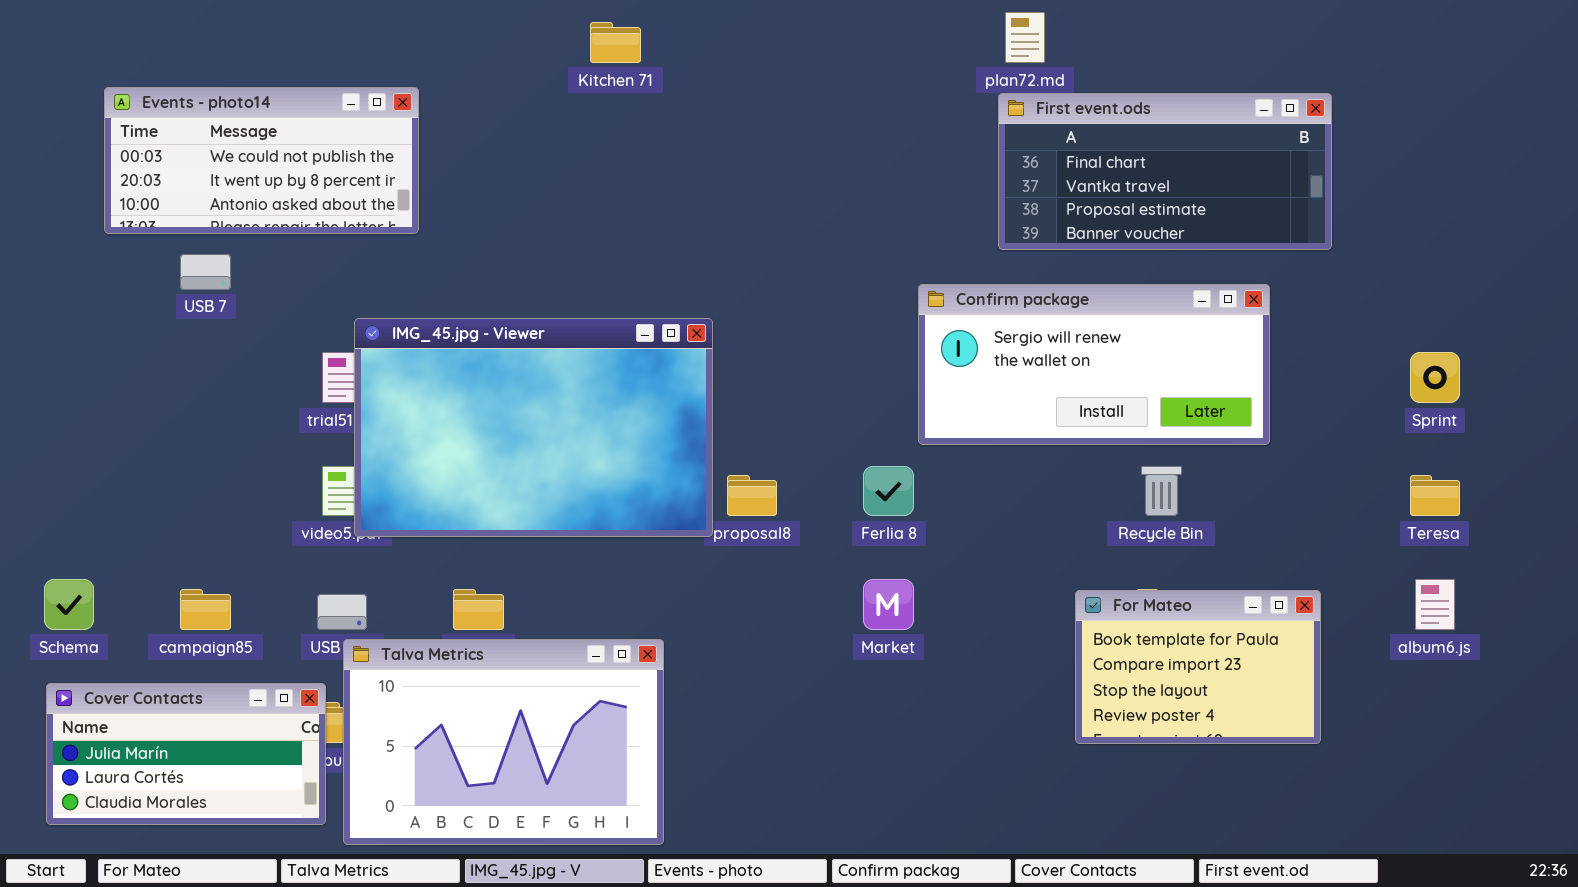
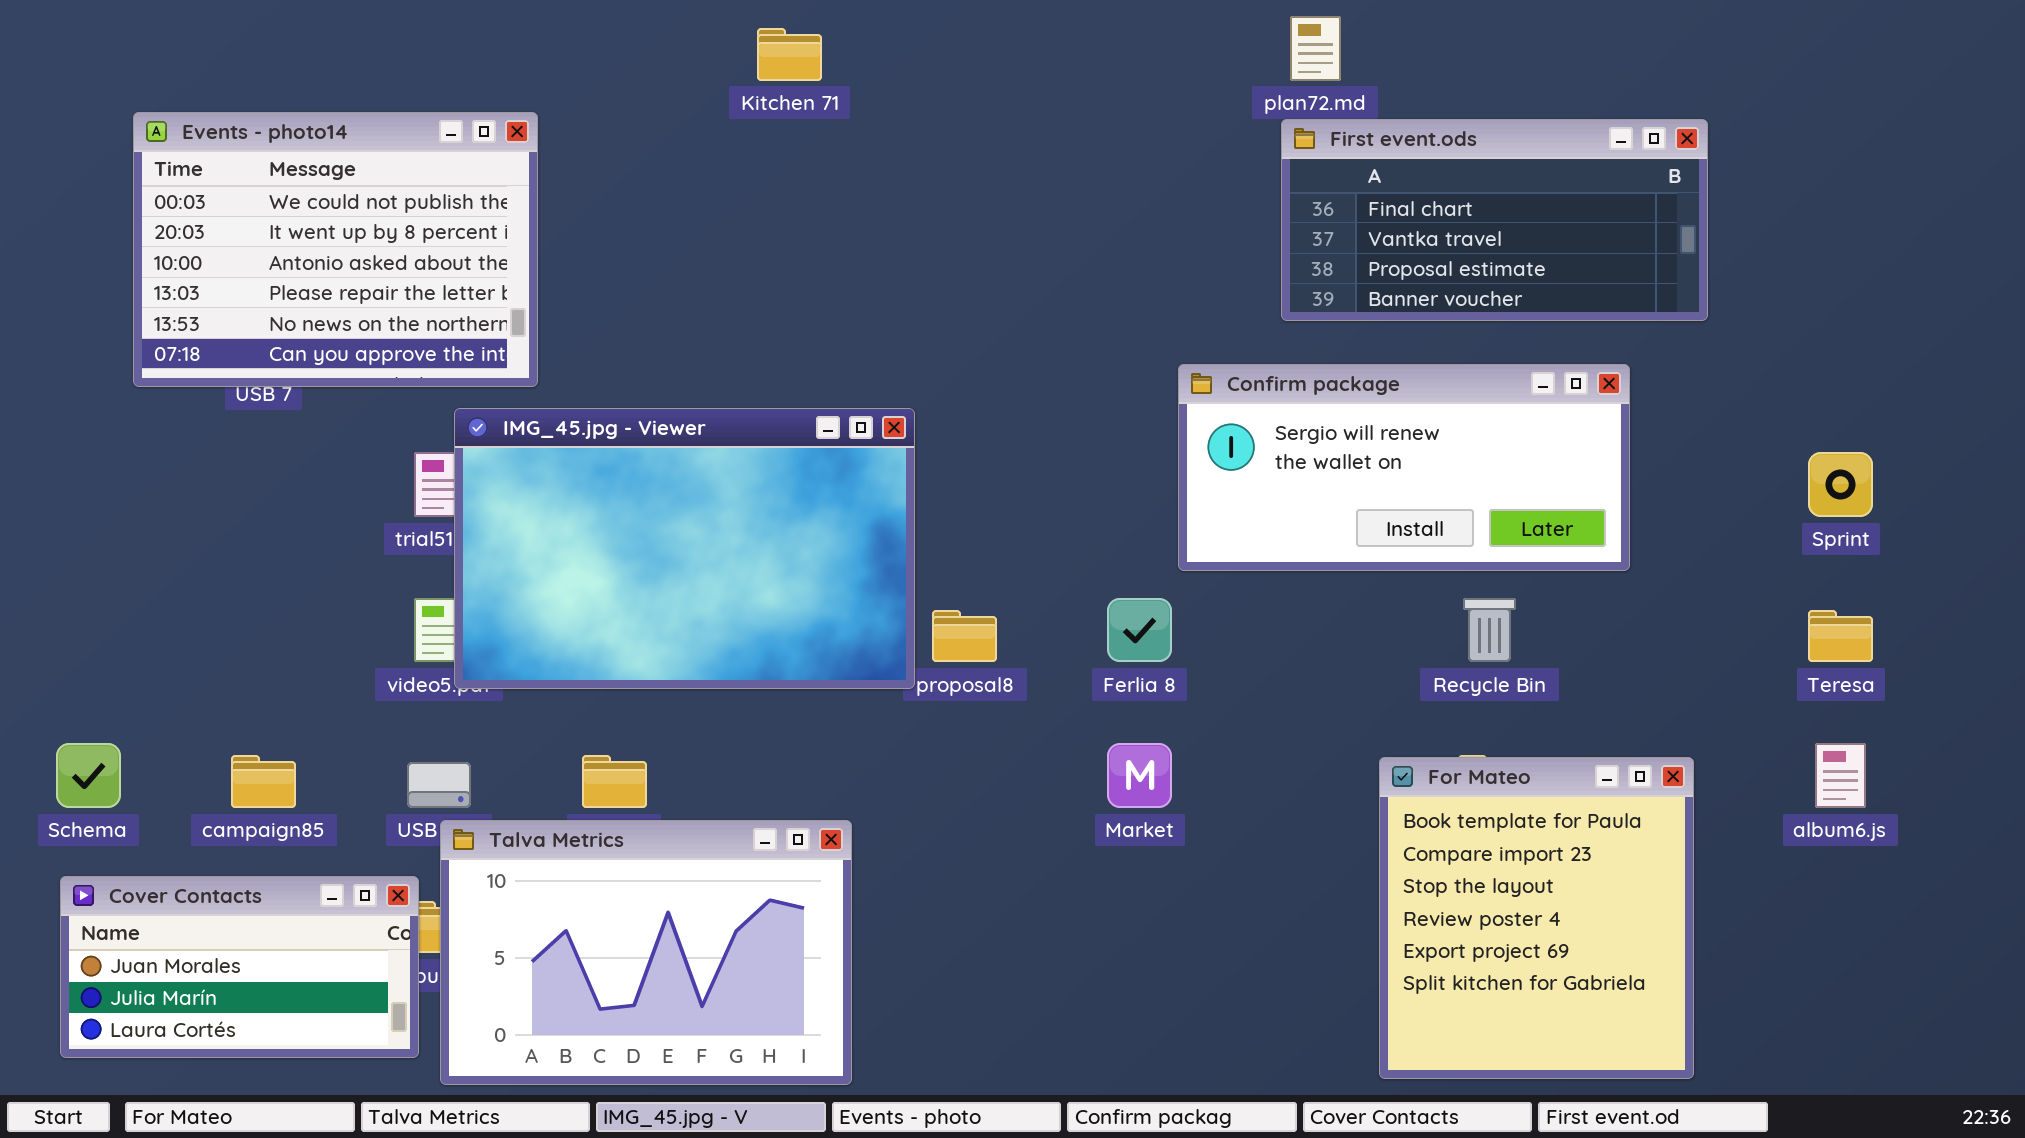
Events - photo14: [104,87,419,234] -> [133,112,538,387], resized
For Mateo: [1075,590,1321,744] -> [1379,757,1694,1079], resized
Cover Contacts: [46,683,326,825] -> [60,876,419,1058], scrolled up 1 row

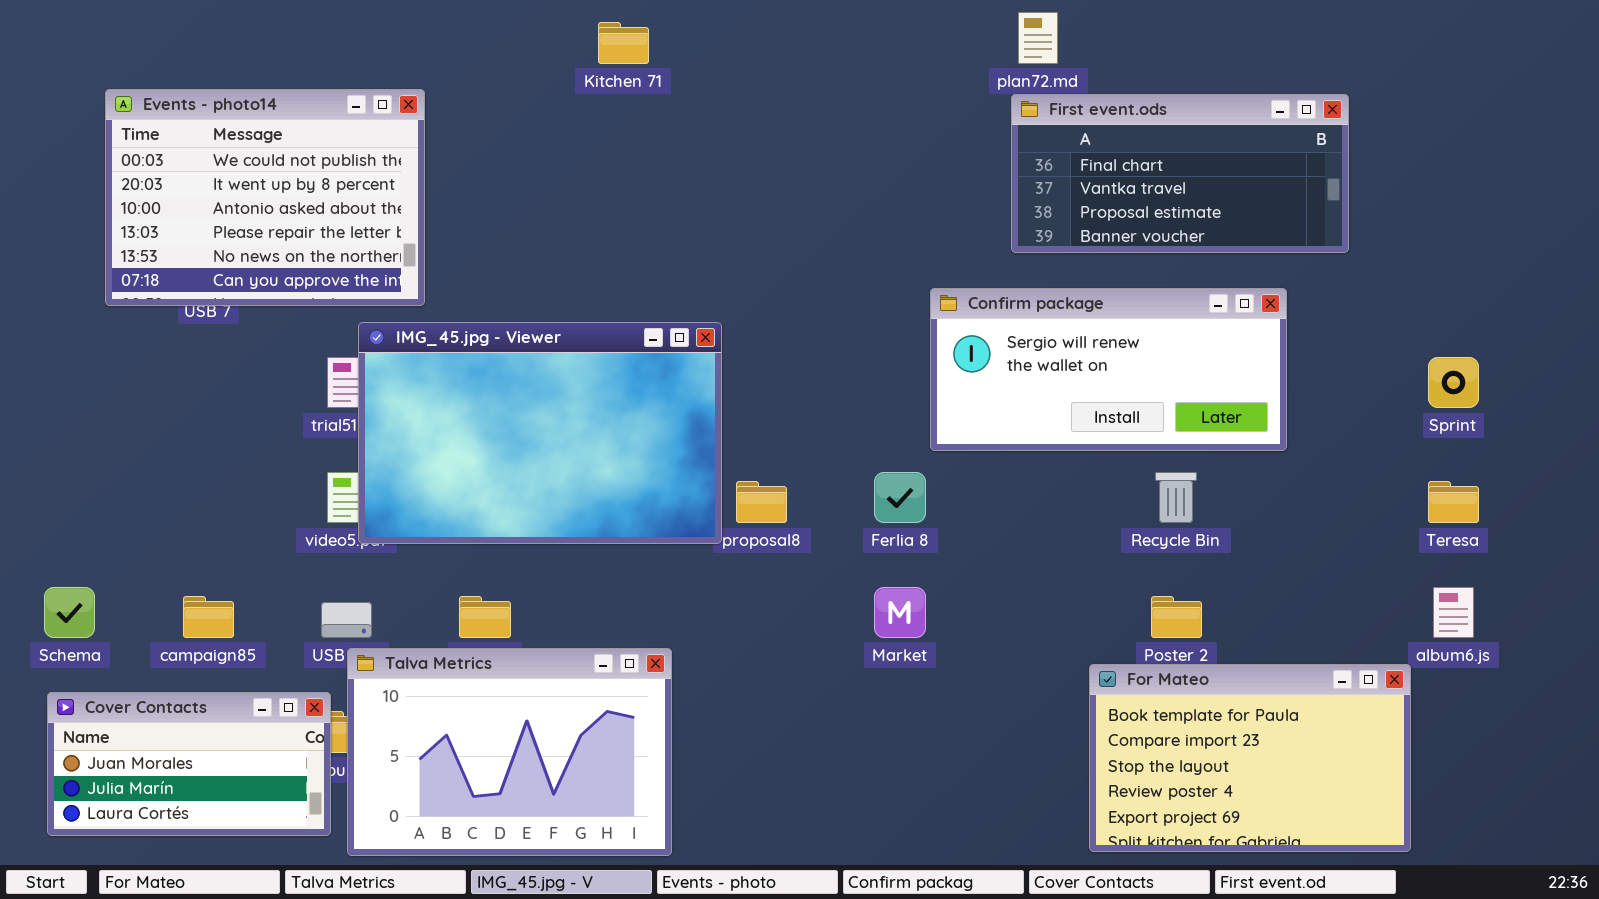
For Mateo: [1379,757,1694,1079] -> [1089,664,1411,852], resized

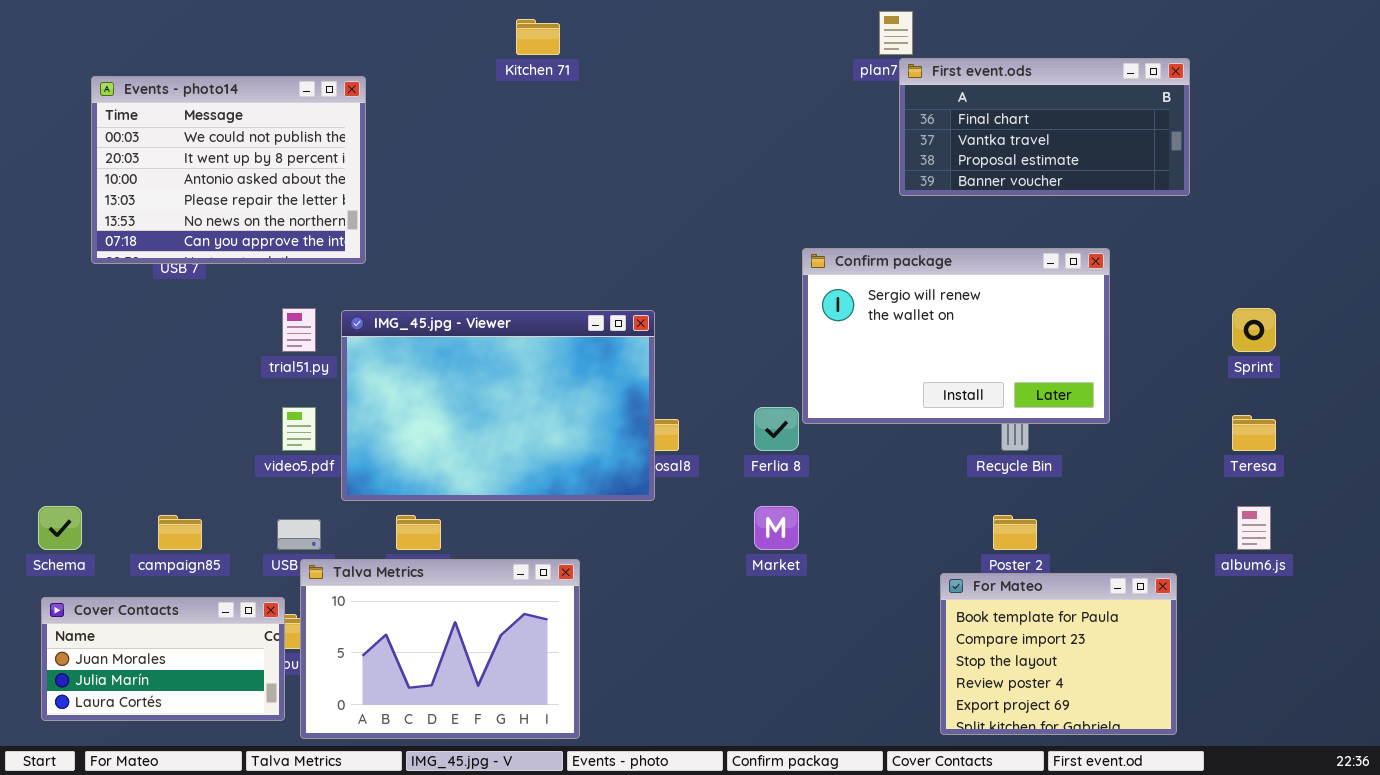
First event.ods: [1011,94,1349,253] -> [899,58,1190,196], moved
Confirm package: [930,288,1287,451] -> [802,248,1110,424], resized
IMG_45.jpg - Viewer: [358,322,722,544] -> [341,310,655,501], moved
For Mateo: [1089,664,1411,852] -> [940,573,1177,735], resized

